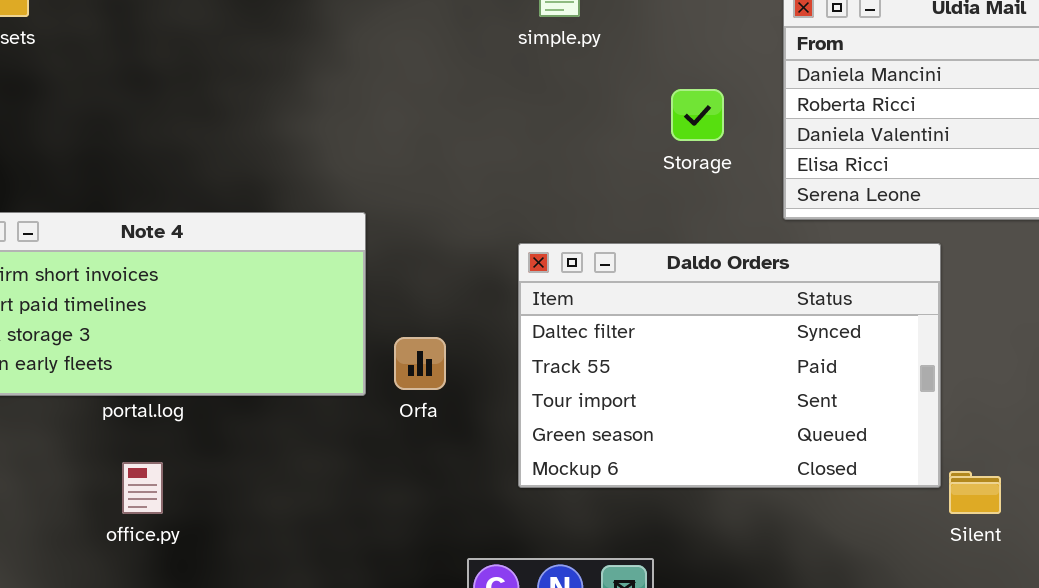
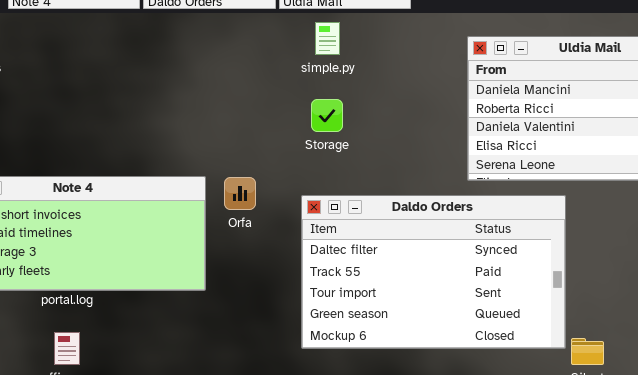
Storage: [671,89,724,141] -> [311,99,343,132], moved
Orfa: [394,337,446,390] -> [224,177,256,210], moved

